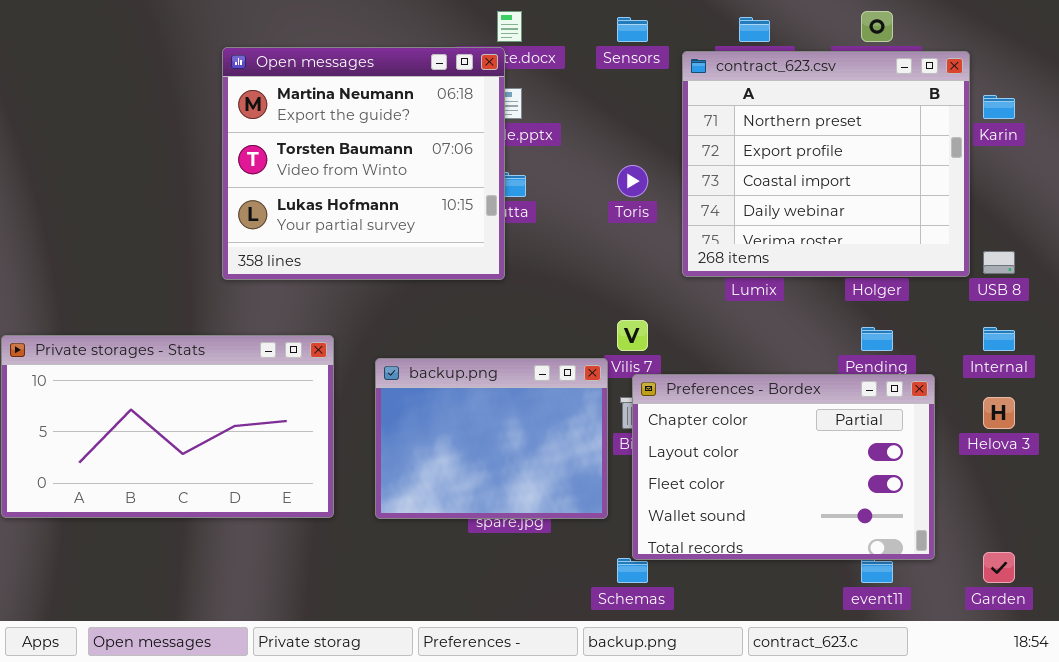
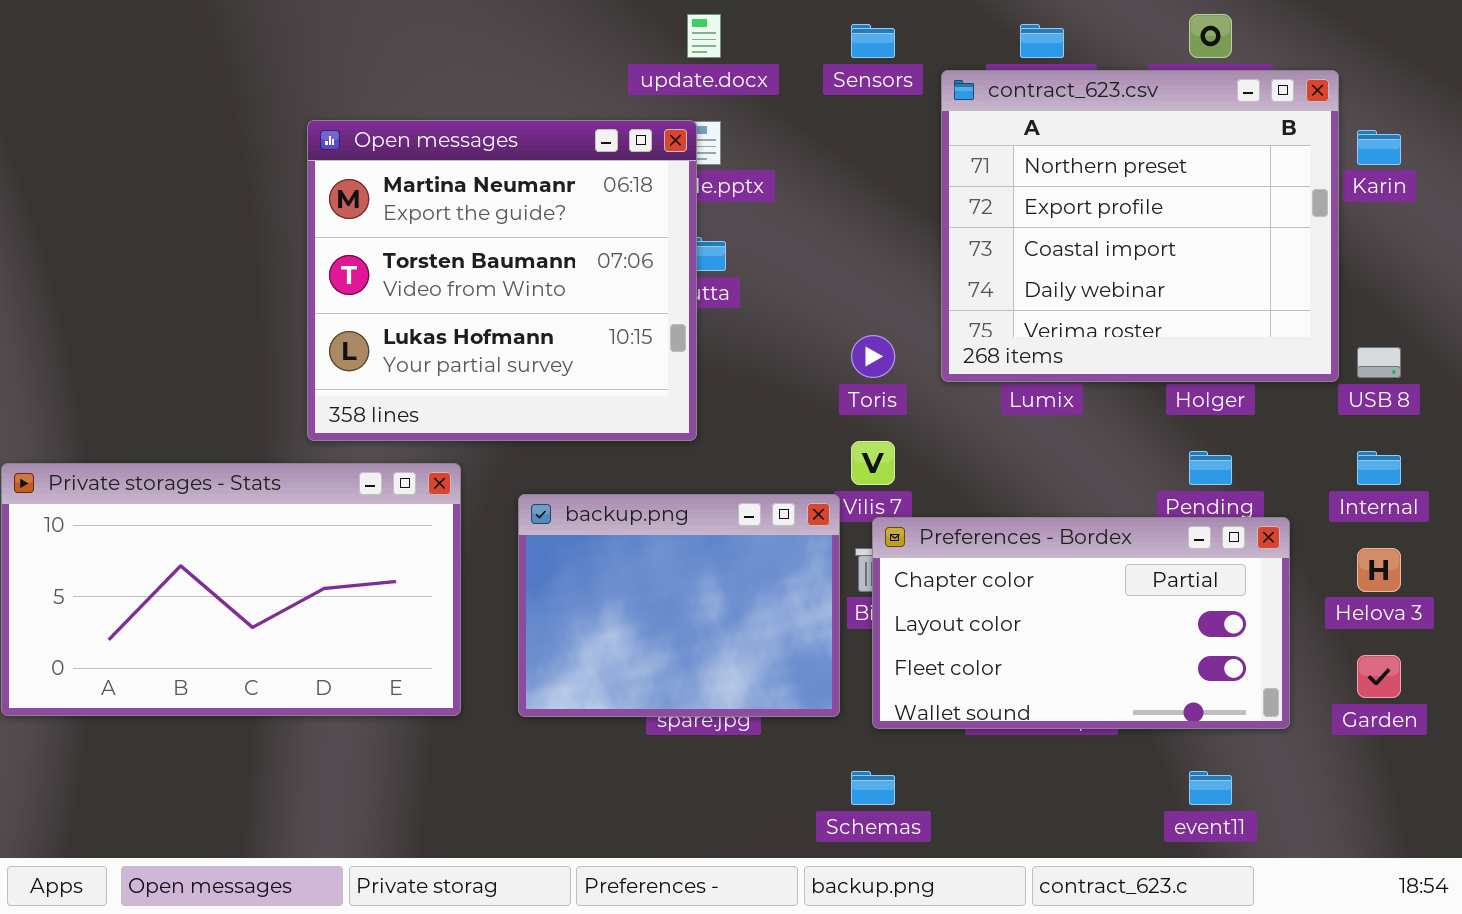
Open messages: [222,47,505,280] -> [307,120,697,441], moved
Toris: [617,165,648,197] -> [851,335,895,378], moved
Preferences - Bordex: [632,374,935,560] -> [872,517,1290,729], resized
Garden: [983,552,1015,583] -> [1357,655,1401,698], moved

